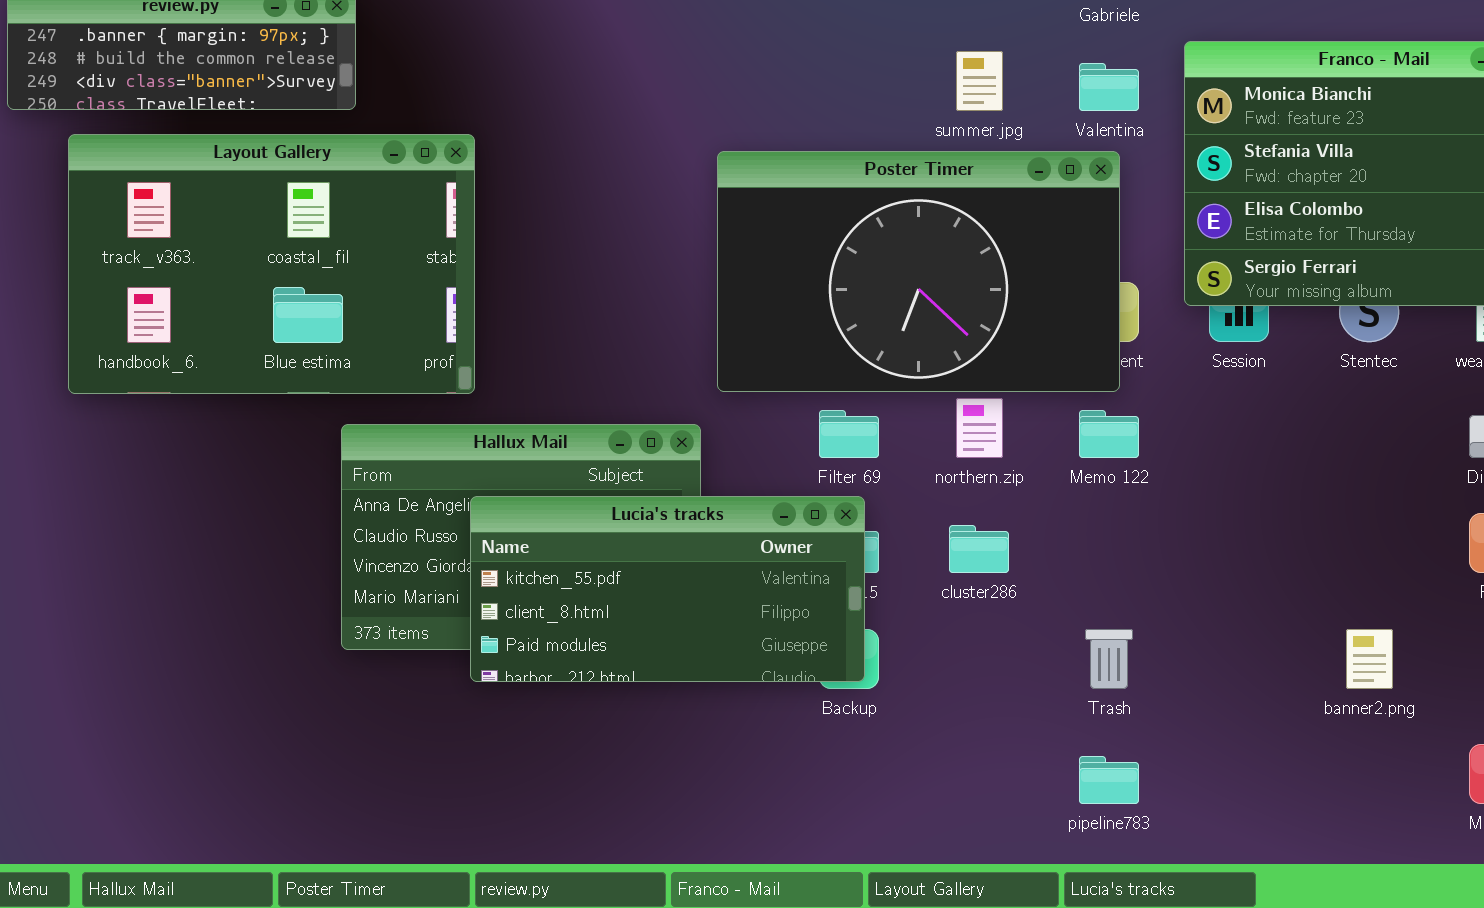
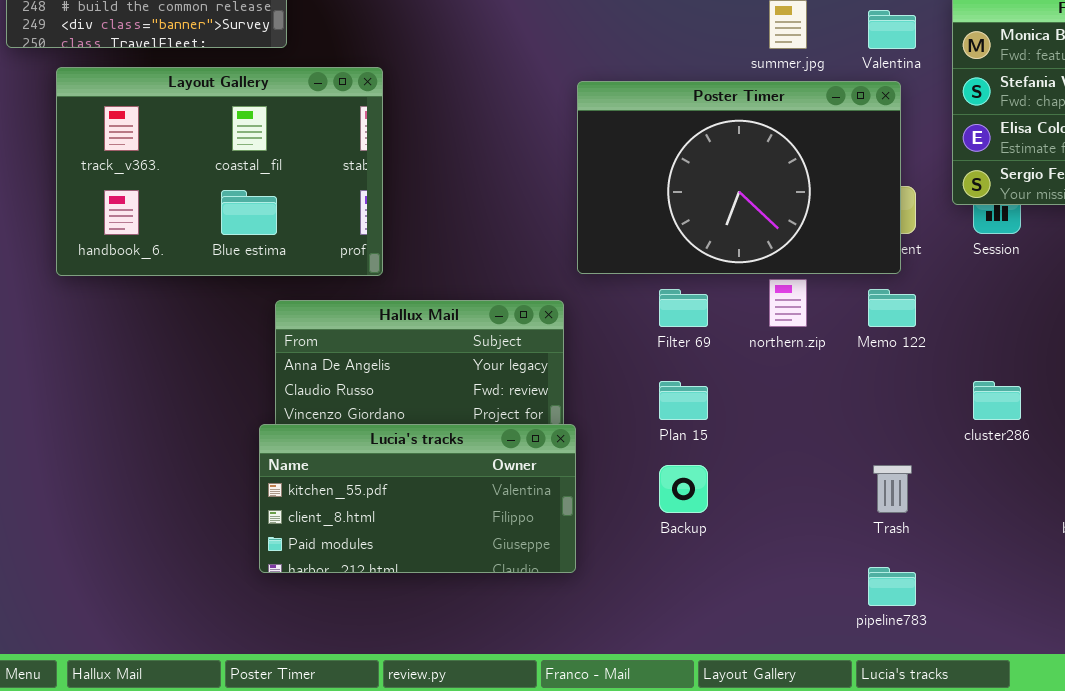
Lucia's tracks: [470,496,865,682] -> [259,424,576,573], moved
cluster286: [949,525,1009,573] -> [973,381,1021,420], moved

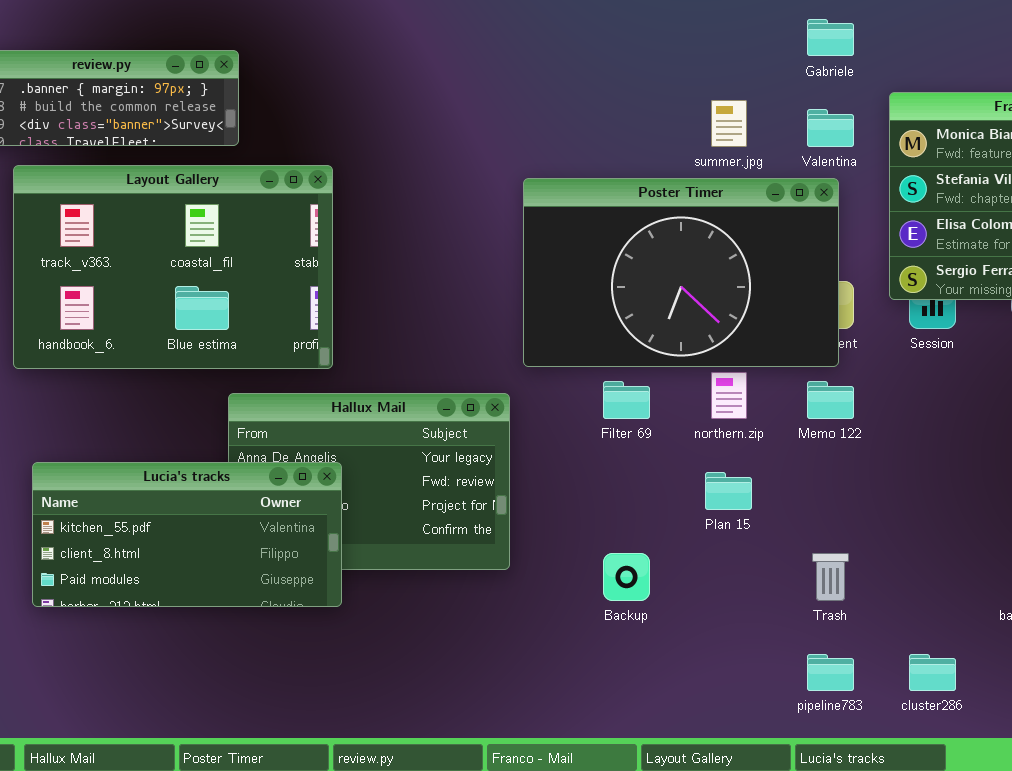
Plan 15: [659,381,708,420] -> [705,472,752,510], moved
cluster286: [973,381,1021,420] -> [909,654,956,691], moved
Lucia's tracks: [259,424,576,573] -> [32,462,342,607], moved

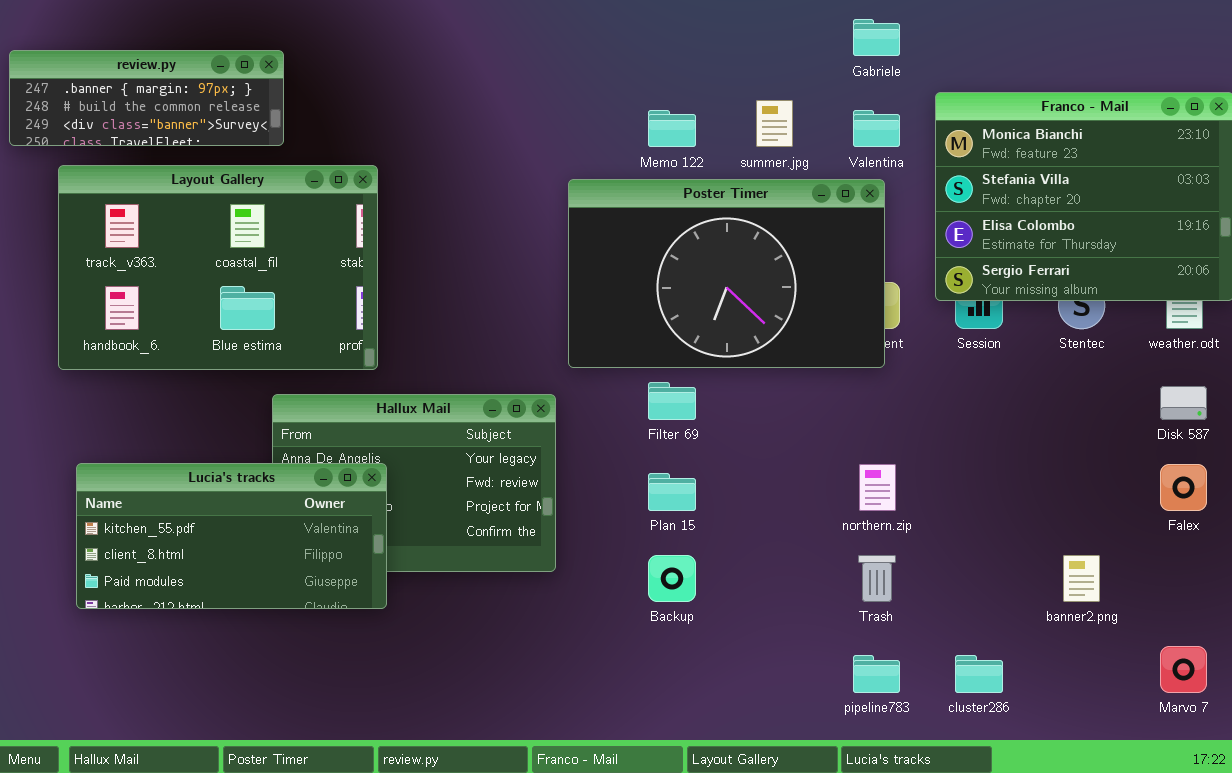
northern.zip: [711,372,747,419] -> [859,464,896,511], moved
Memo 122: [807,381,854,419] -> [648,110,696,147], moved
Plan 15: [705,472,752,510] -> [648,473,696,511], moved

